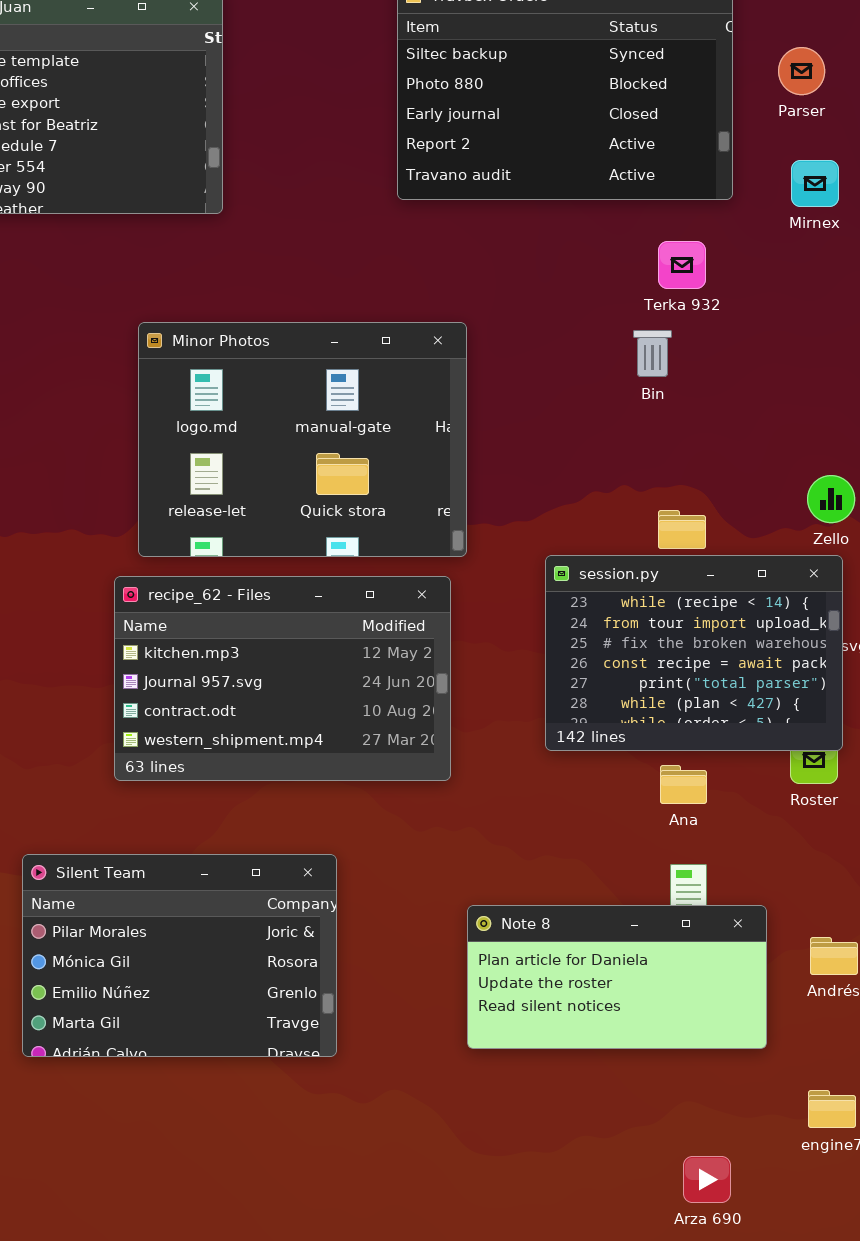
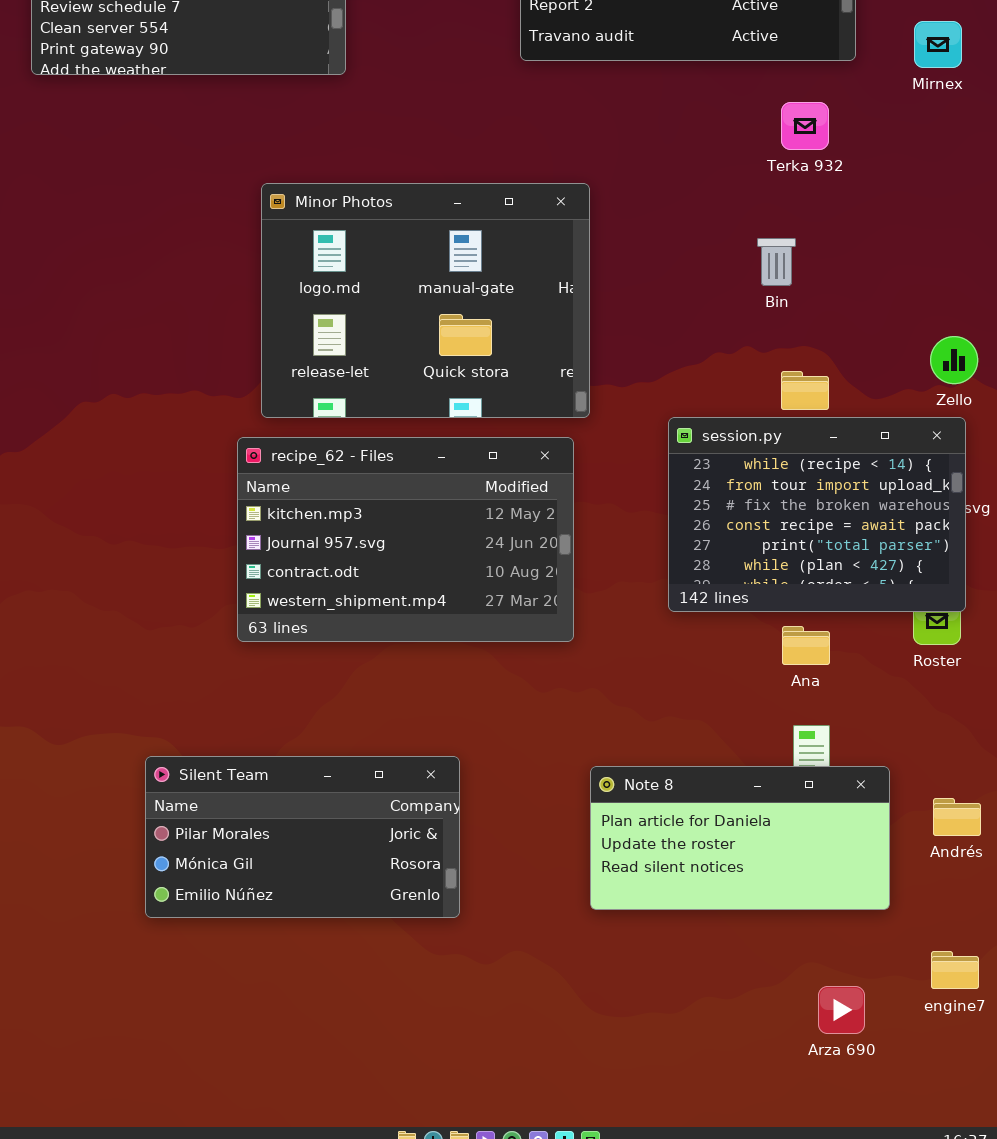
Bin: [633,330,672,377] -> [757,238,796,286], moved
Silent Team: [22,854,337,1057] -> [145,756,460,918], resized
Arza 690: [683,1156,731,1203] -> [818,986,865,1034], moved

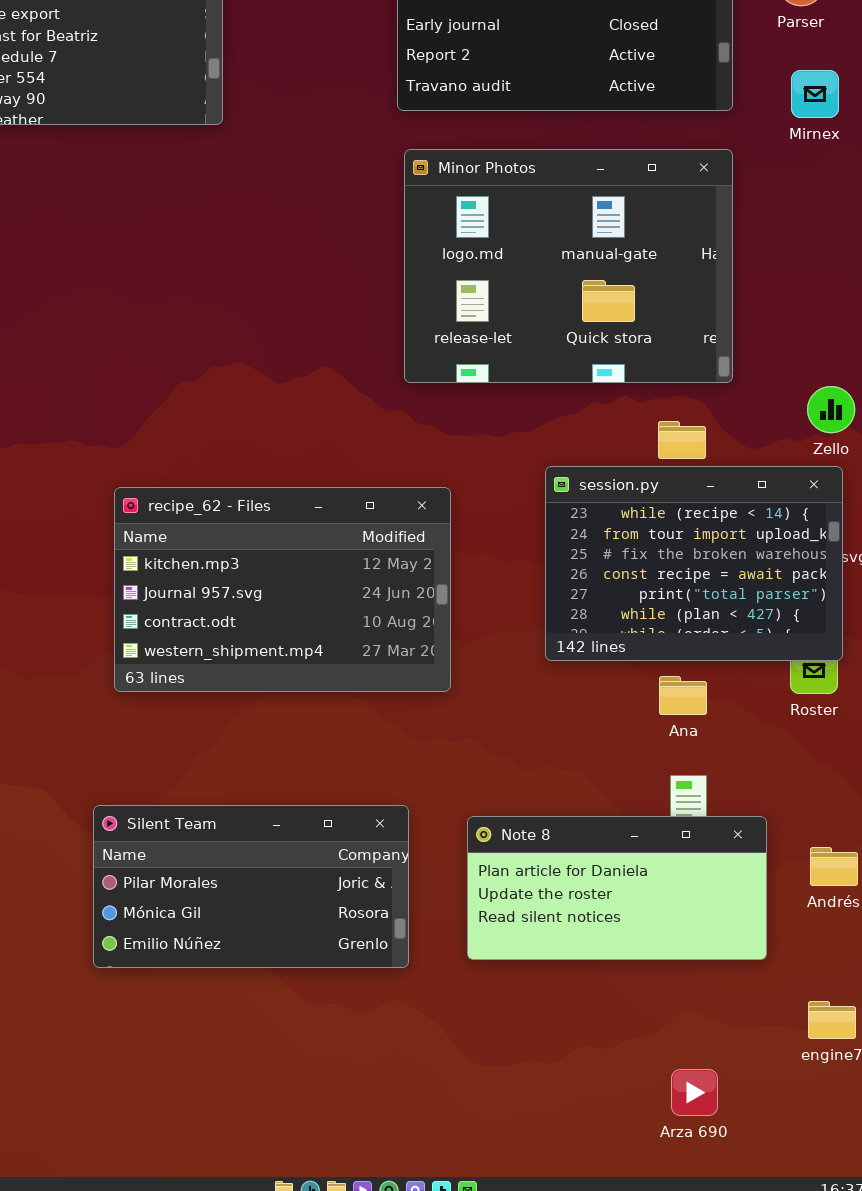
Minor Photos: [261,183,590,418] -> [404,149,733,383], moved
Silent Team: [145,756,460,918] -> [93,805,409,968], moved
Arza 690: [818,986,865,1034] -> [671,1069,718,1116], moved

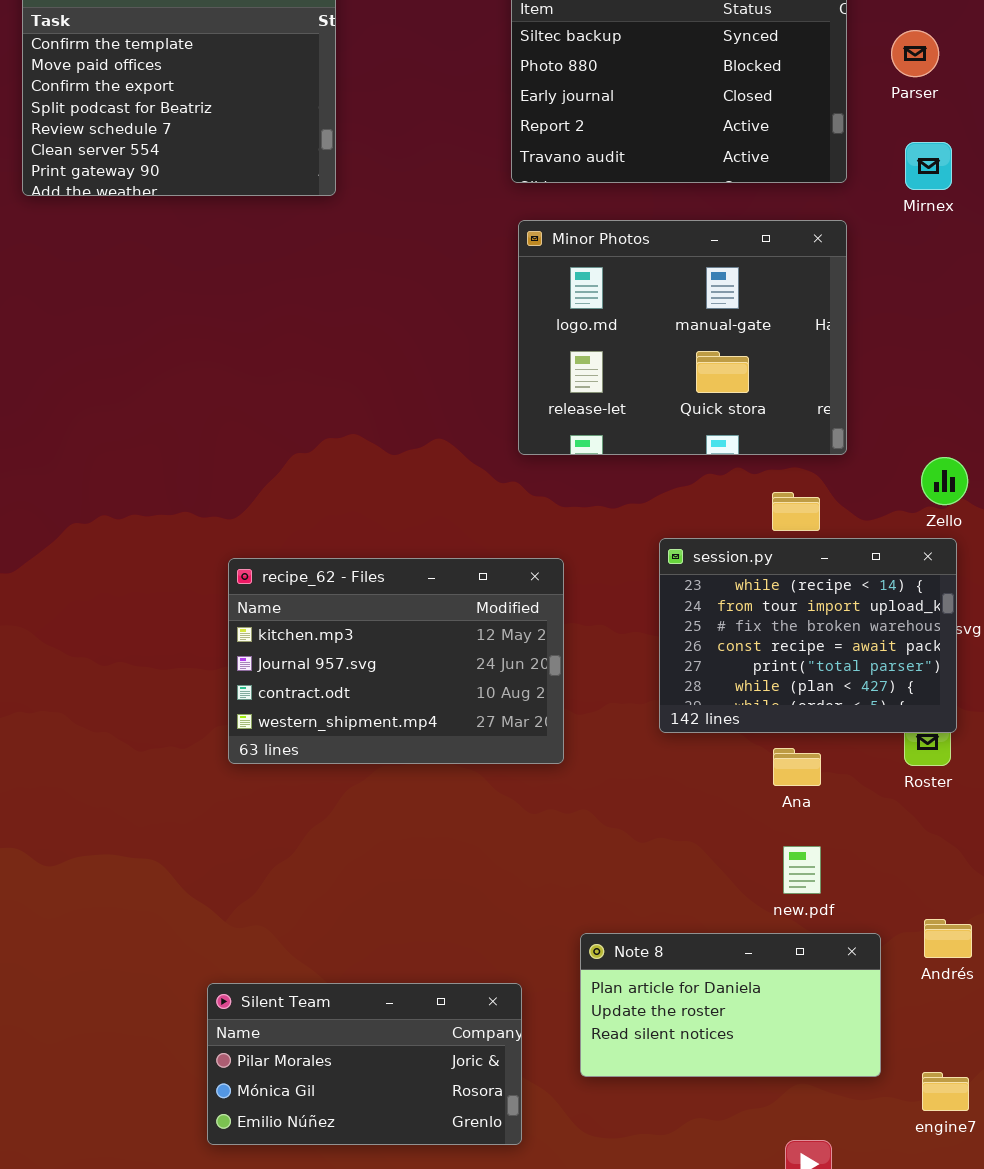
Silent Team: [93,805,409,968] -> [207,983,522,1145], moved
Note 8: [467,816,767,960] -> [580,933,881,1077], moved

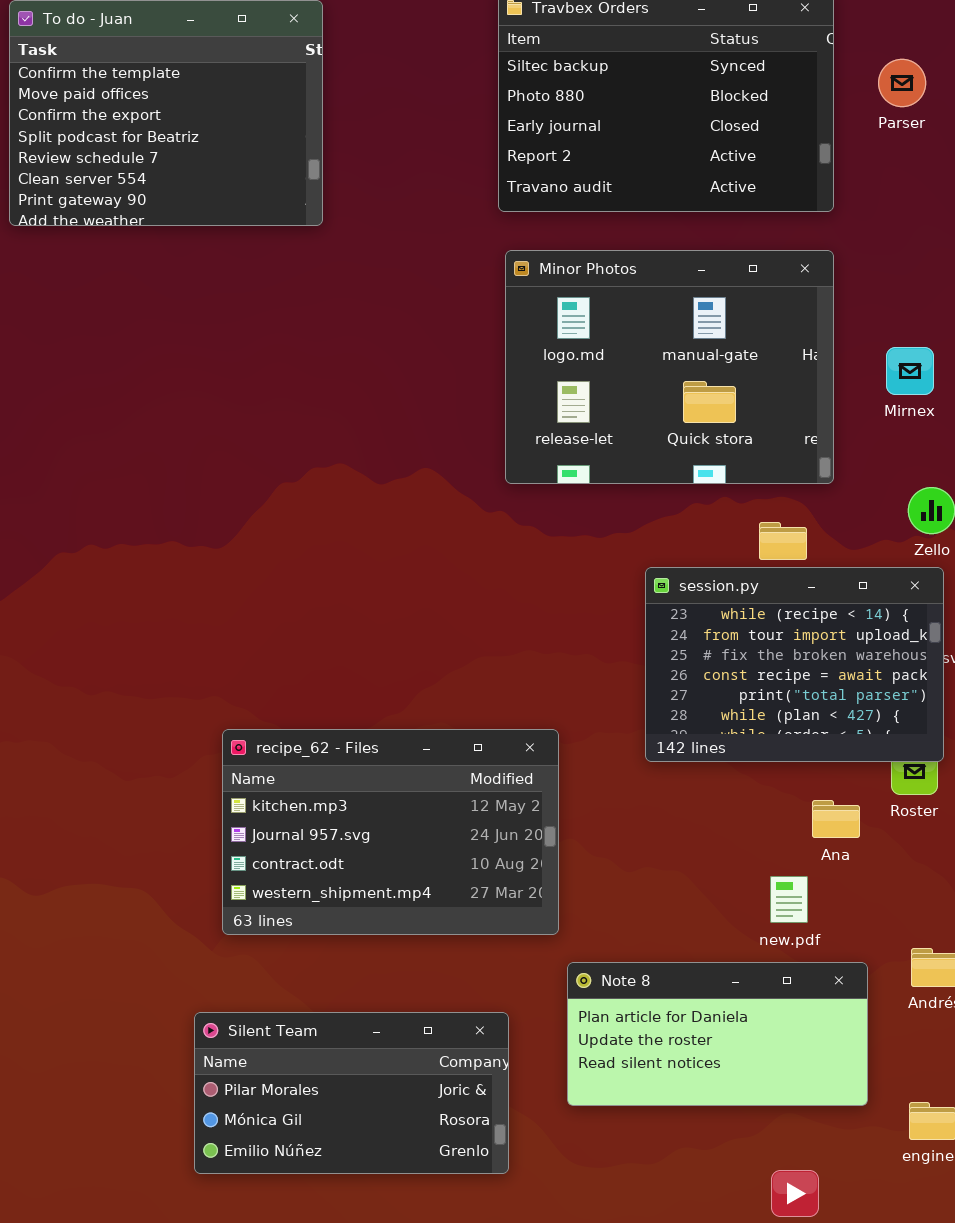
Mirnex: [905,142,952,190] -> [886,347,934,395], moved
recipe_62 - Files: [228,558,564,764] -> [222,729,559,935], moved
Ana: [773,748,821,786] -> [812,800,860,838], moved

